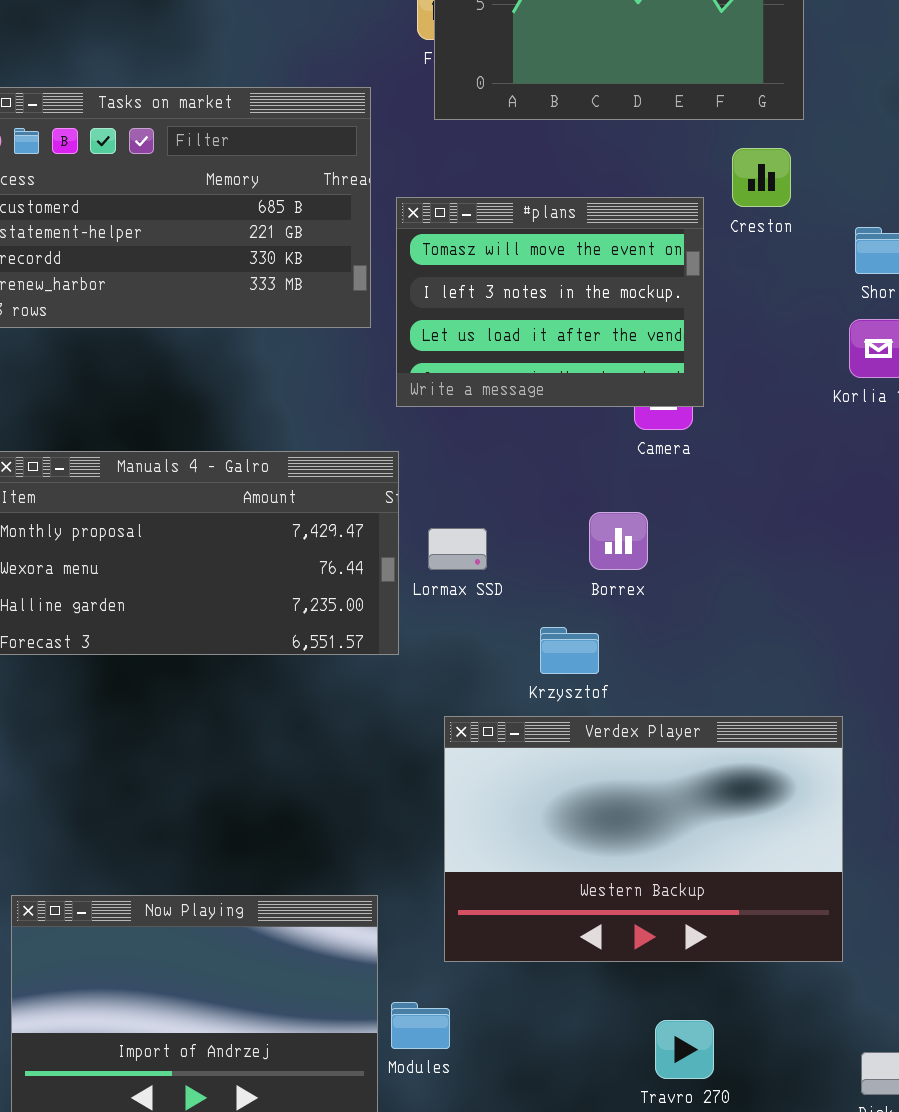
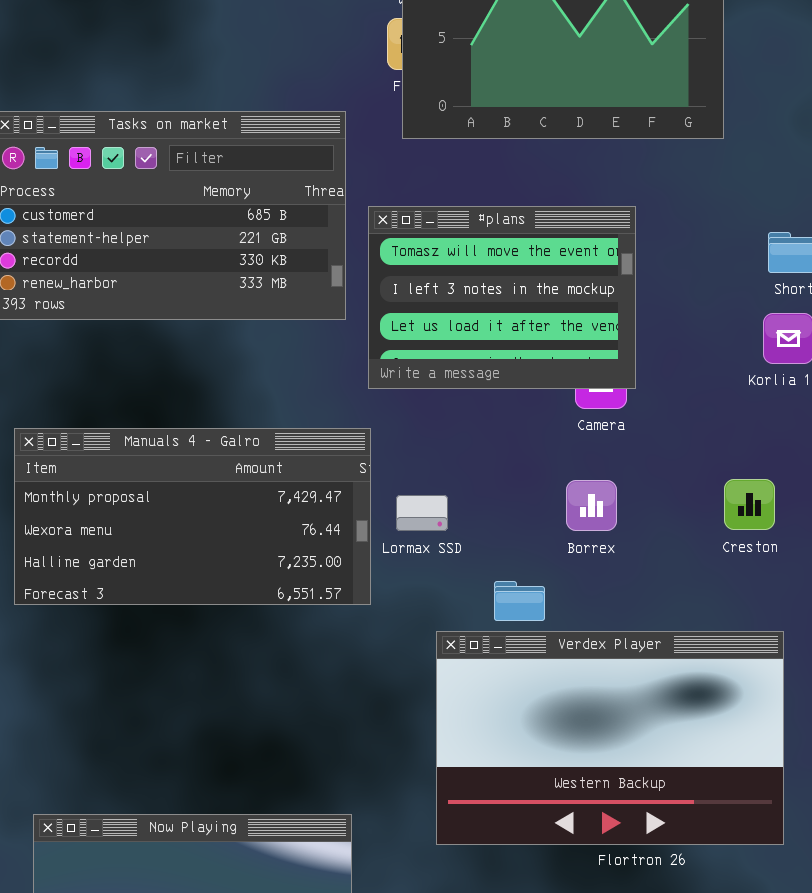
Creston: [732,148,791,207] -> [724,479,775,530], moved
Borrex: [589,512,648,570] -> [566,480,617,531], moved
Verdex Player: [444,716,843,962] -> [436,631,784,845], moved

